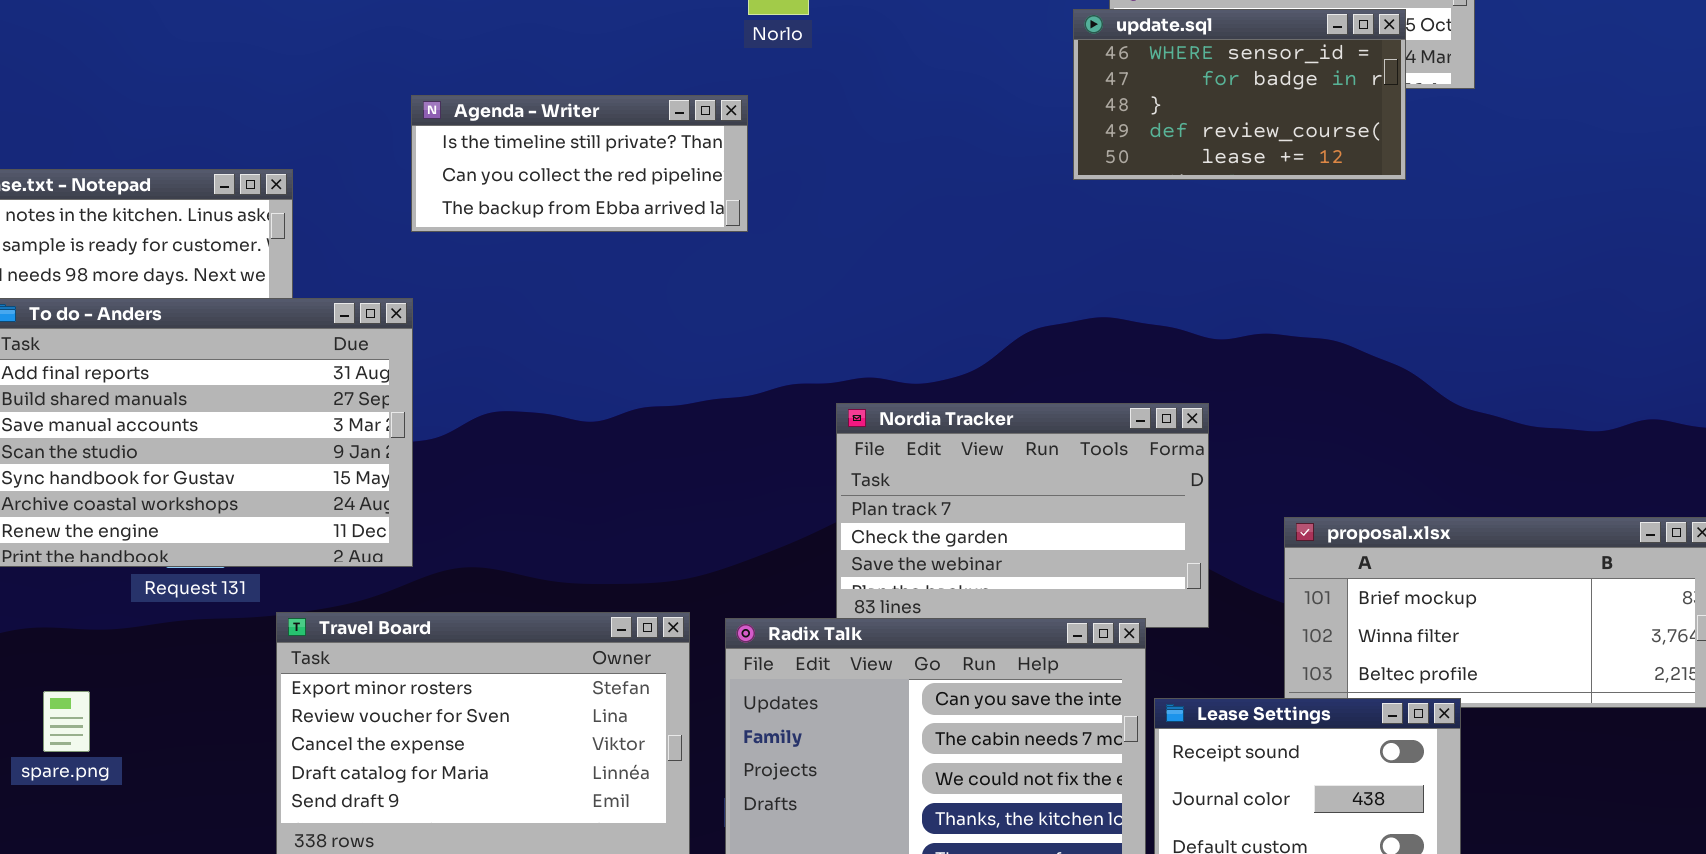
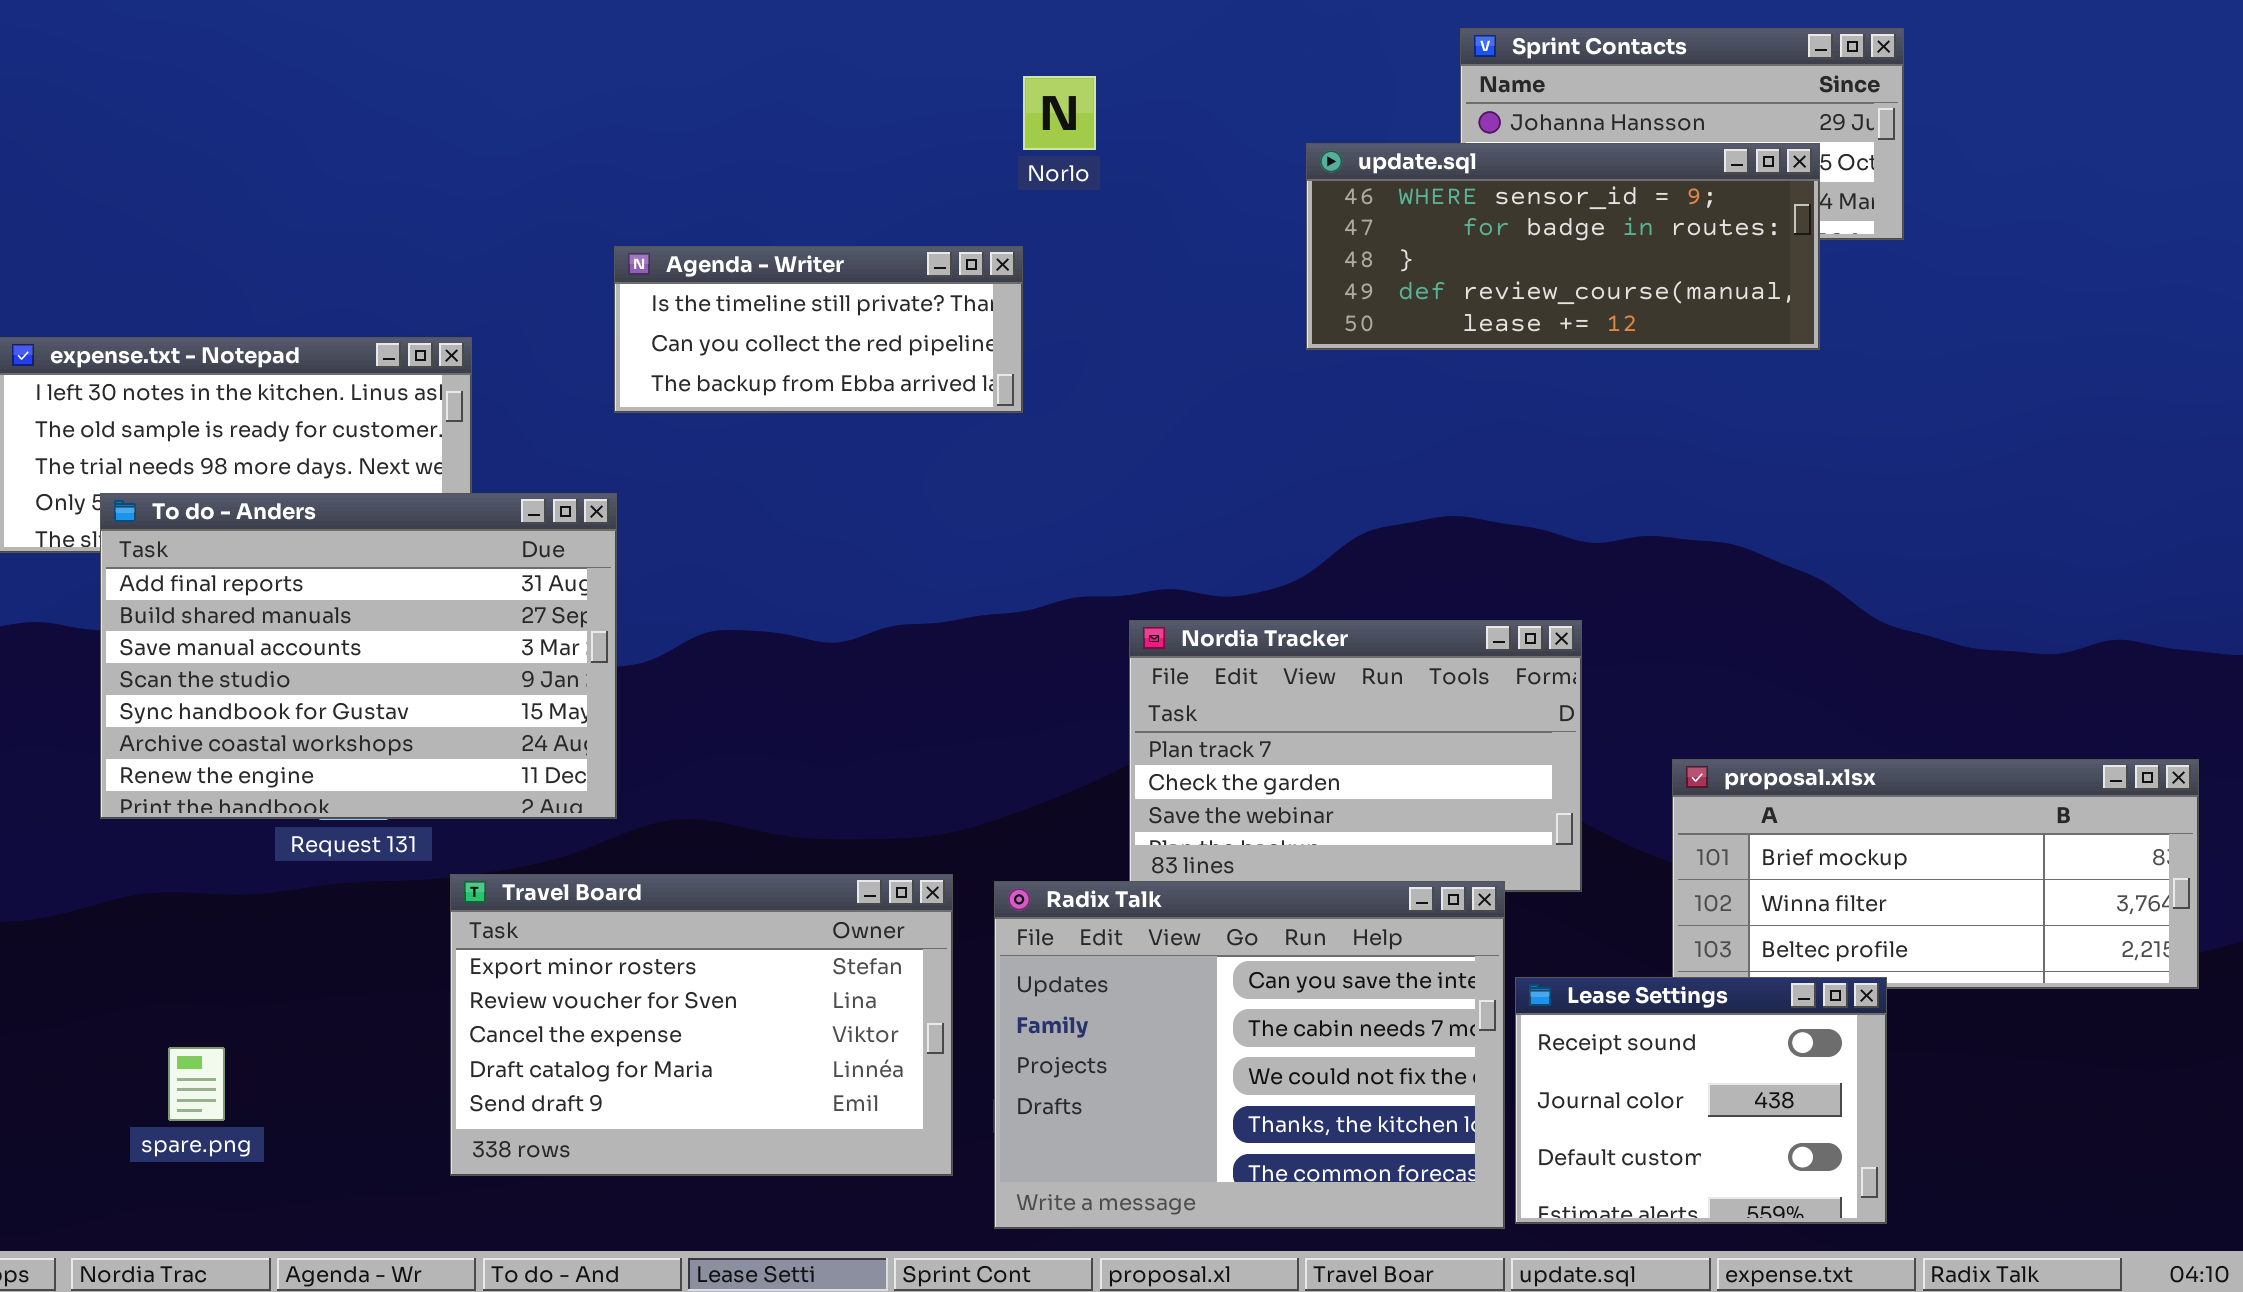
update.sql: [1073,9,1406,180] -> [1306,143,1820,350], resized
spare.png: [43,691,90,752] -> [168,1047,225,1121], moved

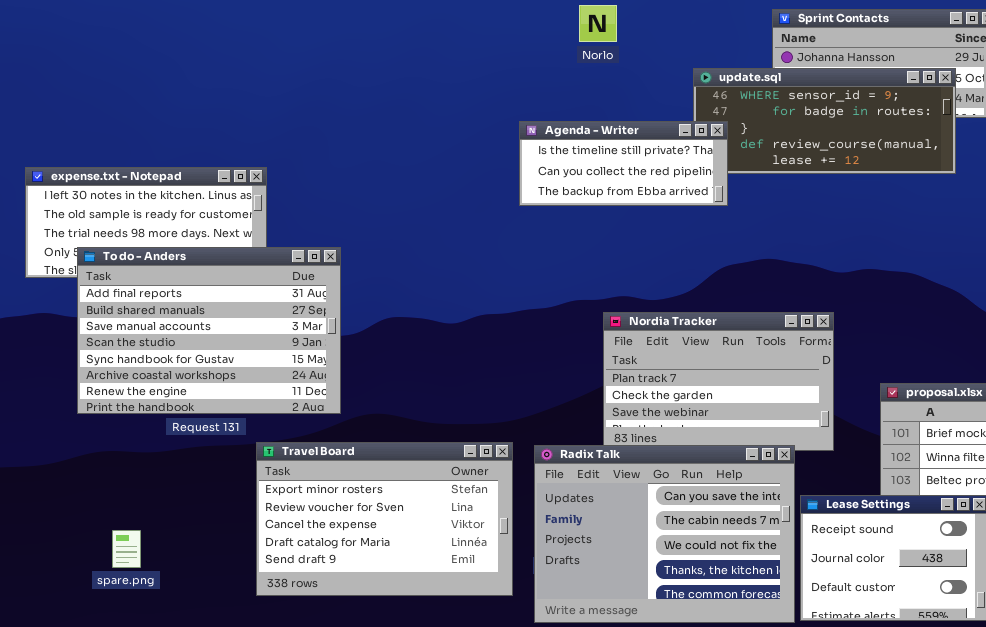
Norlo: [1023,76,1096,150] -> [579,5,617,42], moved
Agenda - Writer: [614,246,1023,413] -> [519,121,728,206], moved

